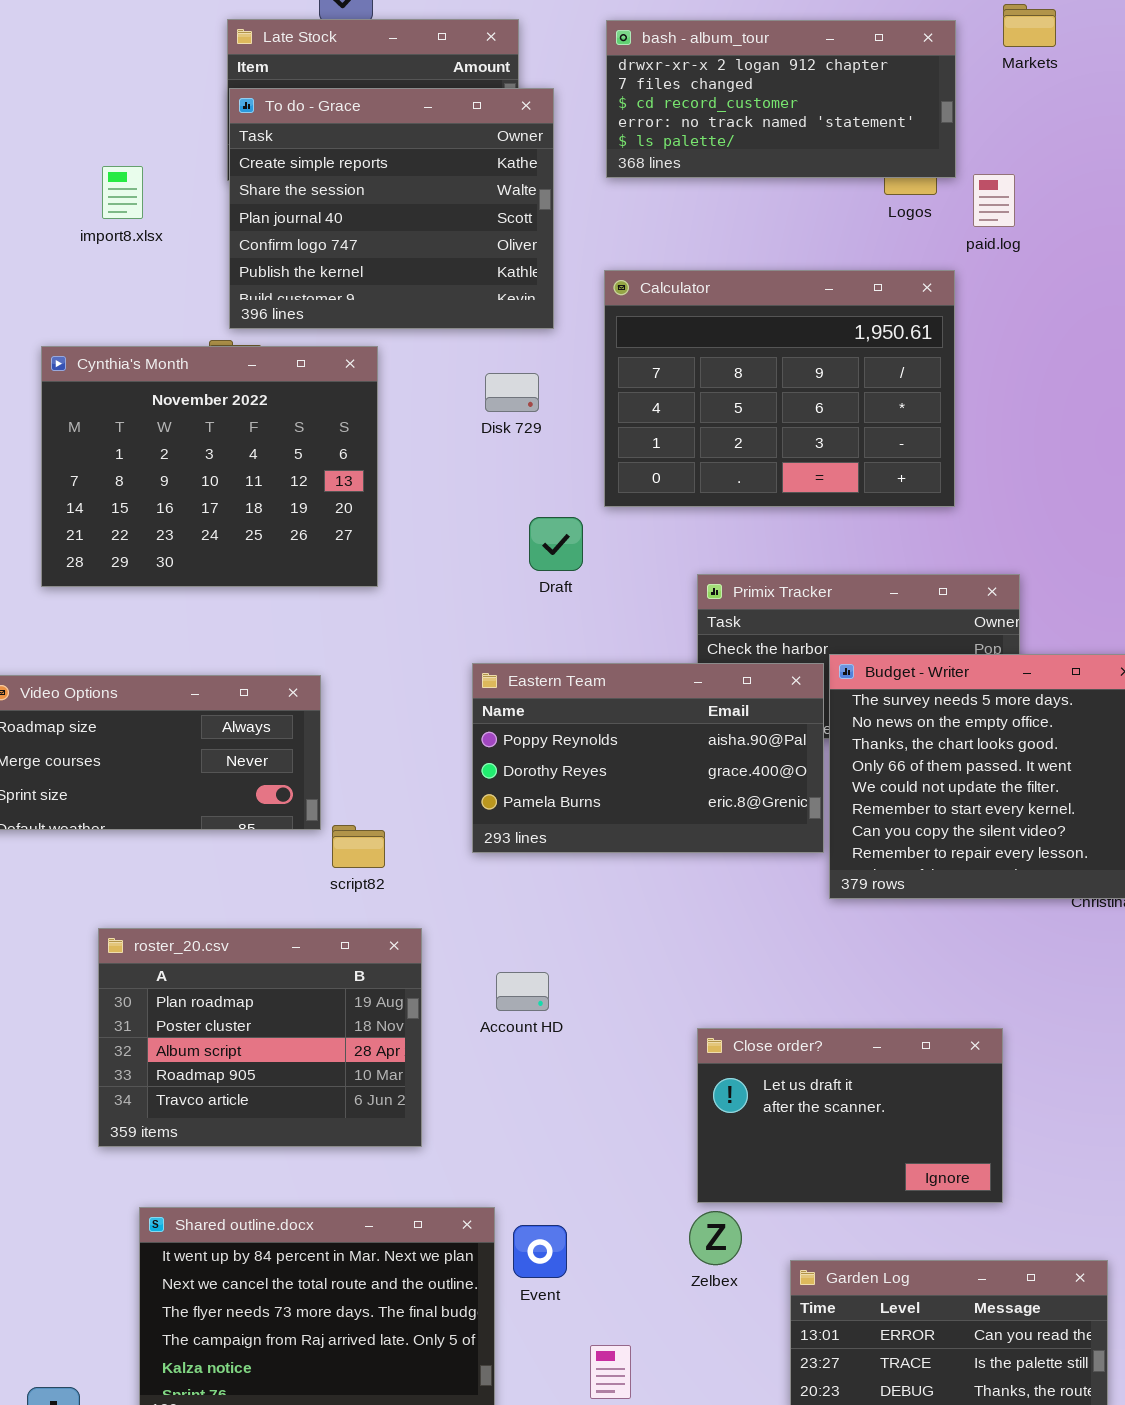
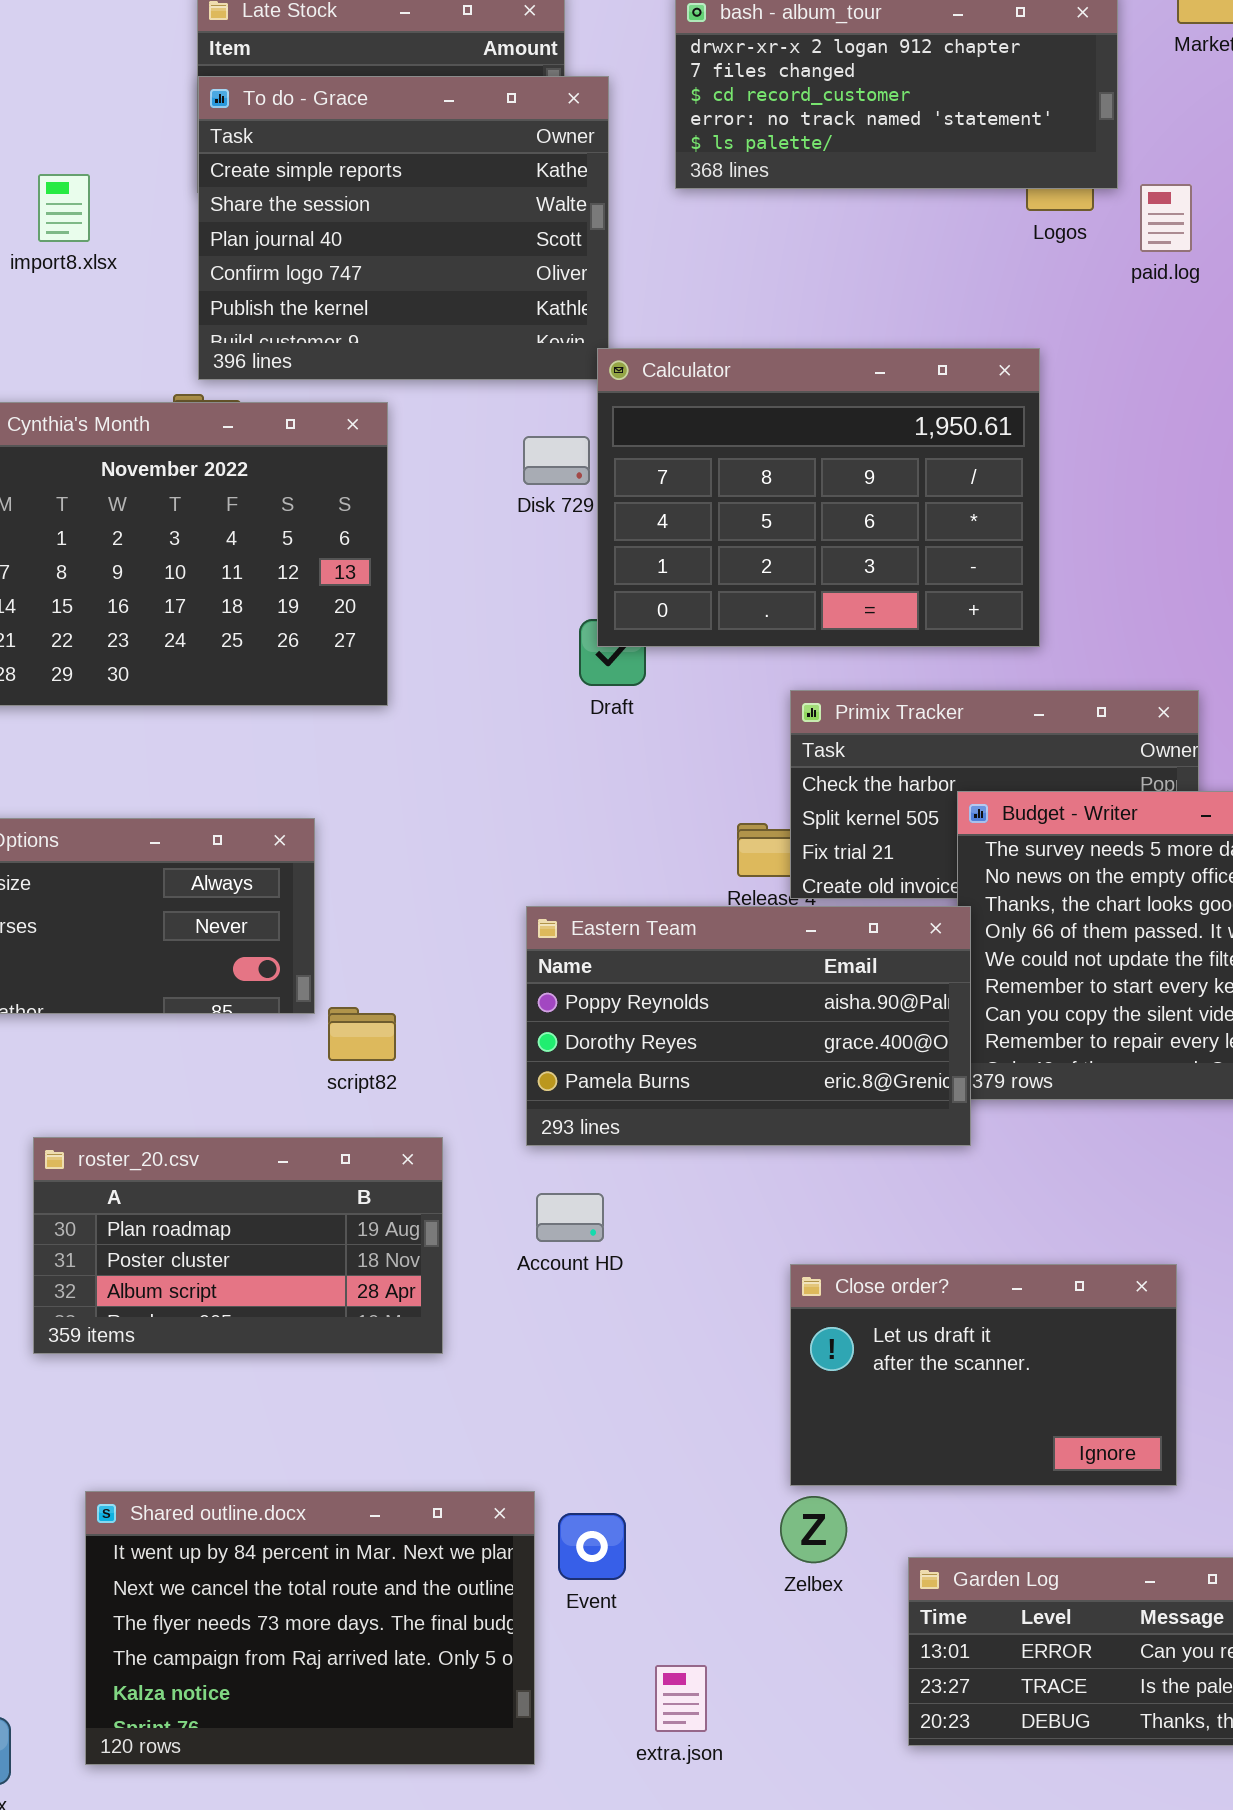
Calculator: [604,270,955,507] -> [597,348,1040,647], moved
Eastern Team: [472,663,824,853] -> [526,906,971,1146], moved
roster_20.csv: [98,928,422,1147] -> [33,1137,443,1354], resized

